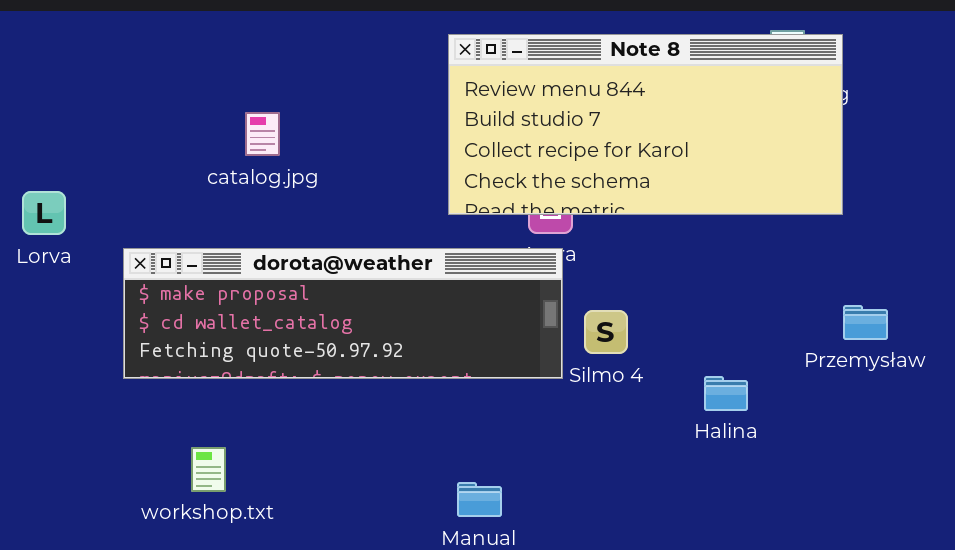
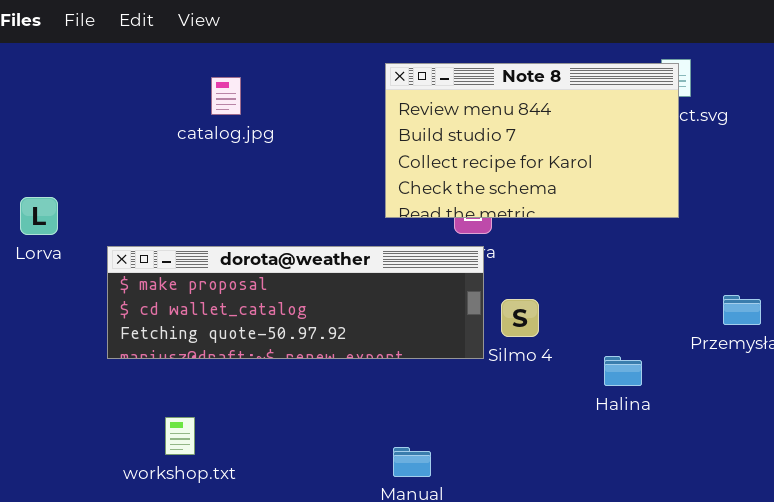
Note 8: [448,34,843,215] -> [385,63,679,218], resized
catalog.jpg: [245,112,280,156] -> [211,77,241,115], moved

